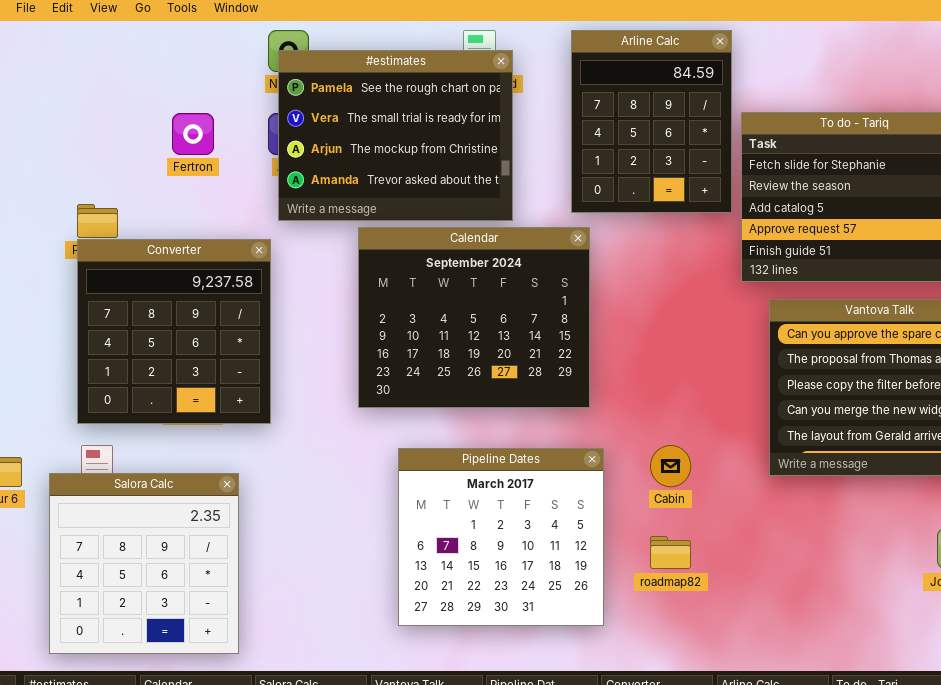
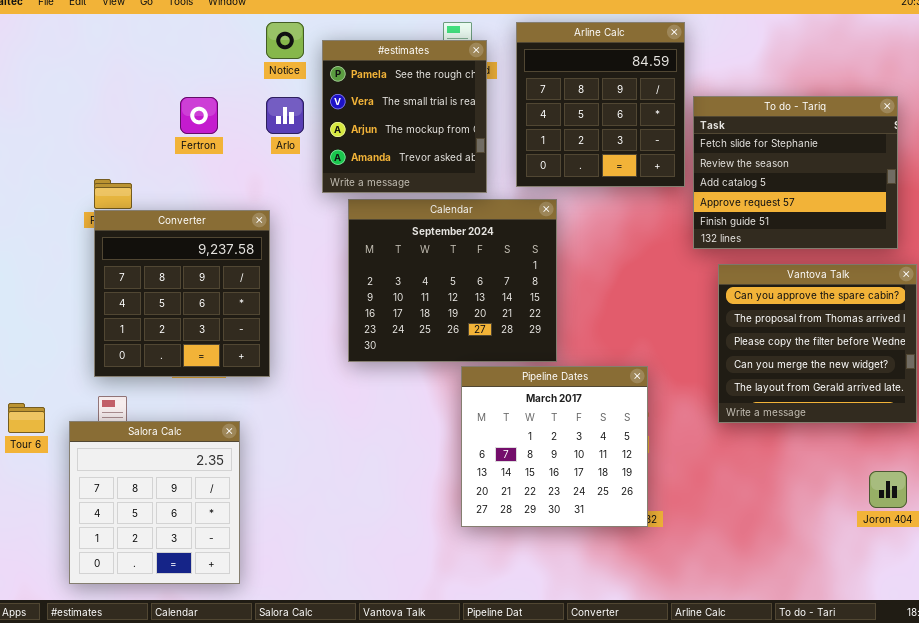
Arline Calc: [571,30,732,213] -> [516,22,685,187], resized
#estimates: [278,50,513,221] -> [322,40,487,193], resized
Pipeline Dates: [398,448,604,626] -> [461,366,648,527], moved

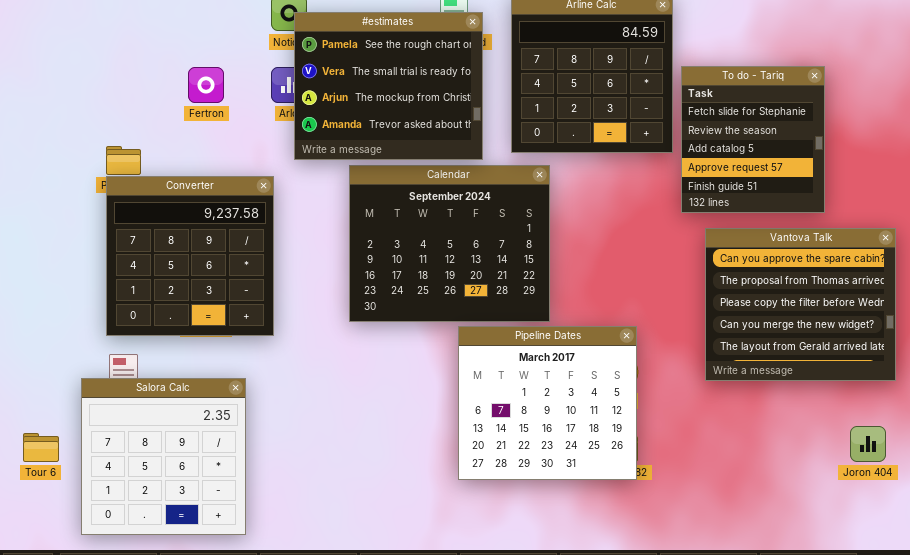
#estimates: [322,40,487,193] -> [294,12,483,160], resized
To do - Tariq: [693,96,898,249] -> [681,66,825,213], resized
Tour 6: [8,403,45,433] -> [23,433,59,462], moved

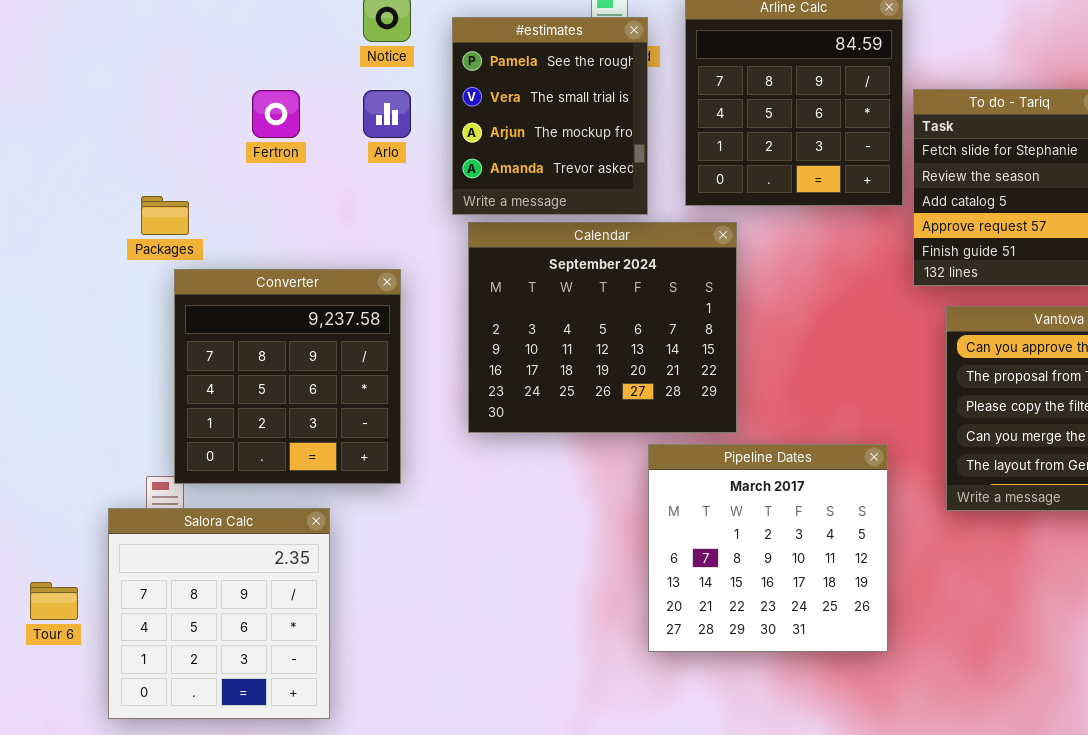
#estimates: [294,12,483,160] -> [452,17,648,215], resized
Converter: [106,176,274,336] -> [174,269,401,484], moved
Pipeline Dates: [458,326,637,480] -> [648,444,888,652], moved

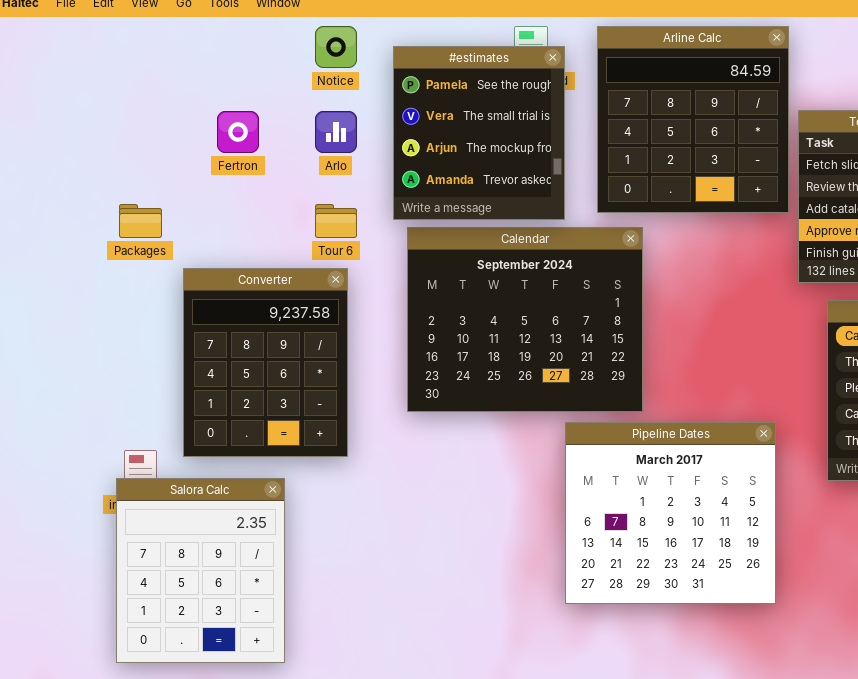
Converter: [174,269,401,484] -> [183,268,348,457], resized
Salora Calc: [108,508,330,719] -> [116,478,285,663], resized
Tour 6: [30,582,78,620] -> [315,204,357,238], moved

